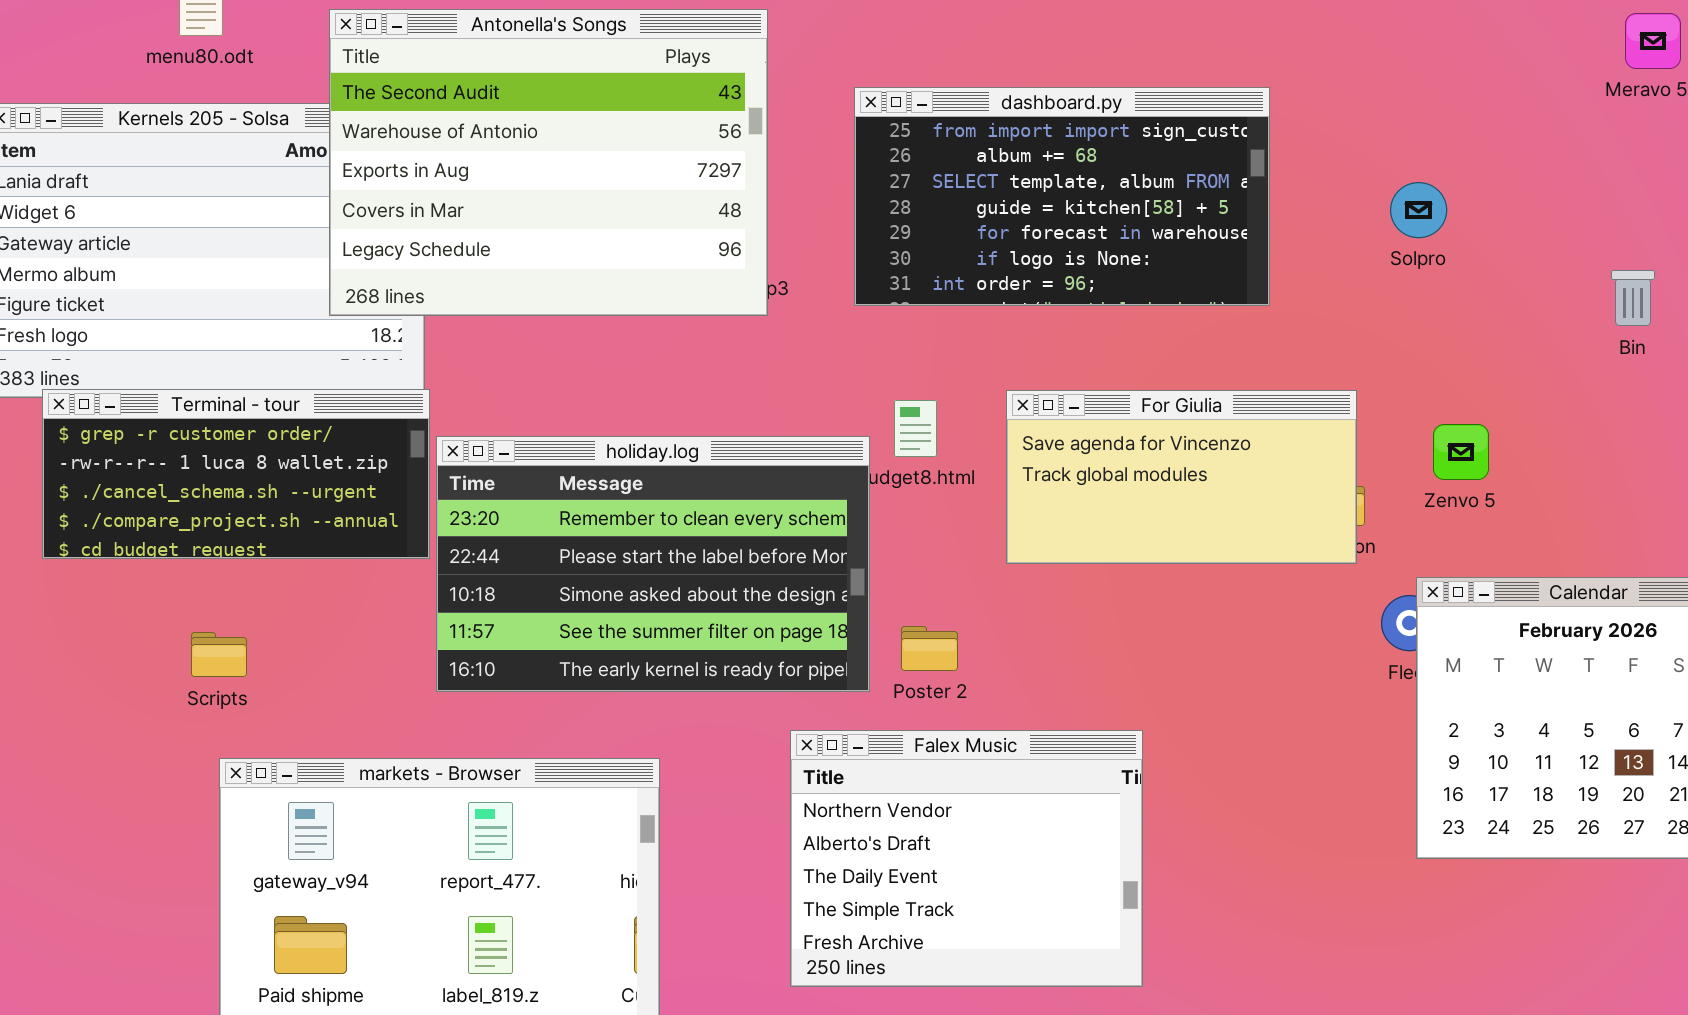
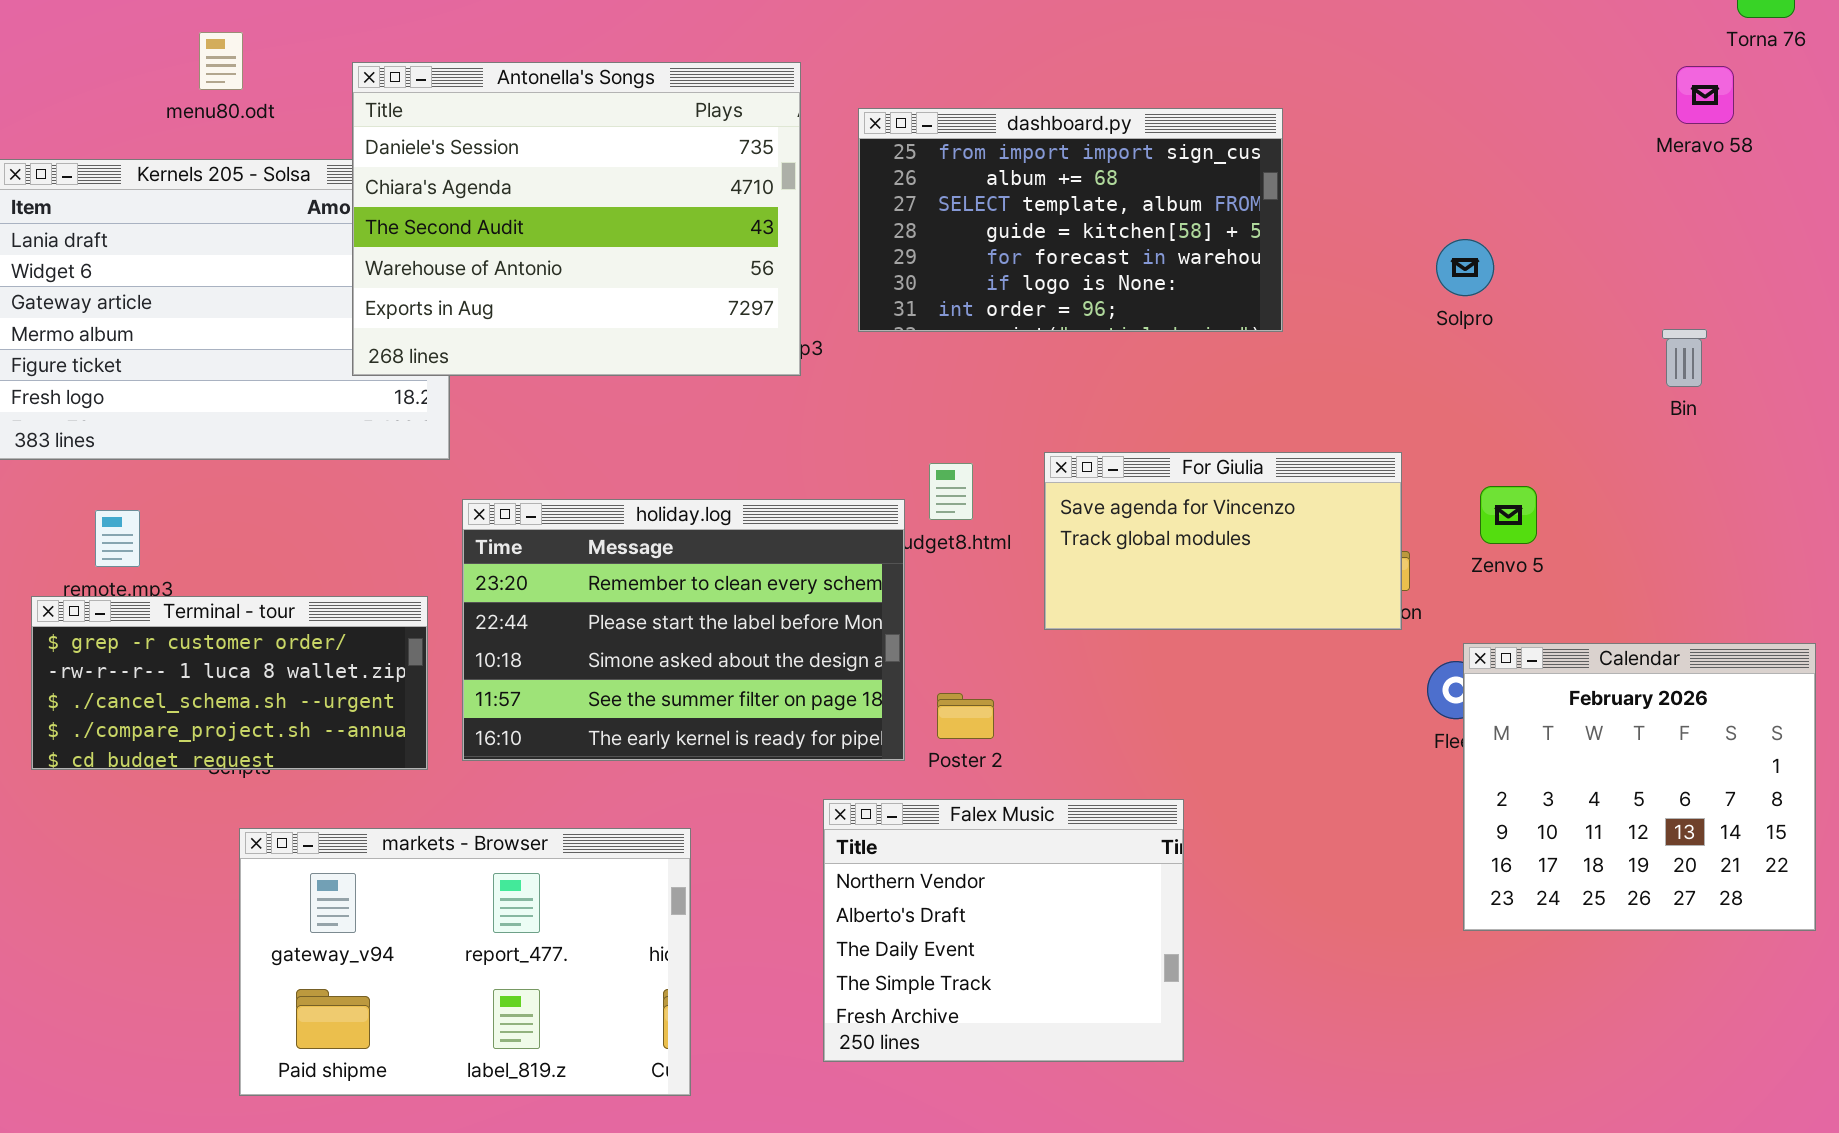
Antonella's Songs: [329,9,768,316] -> [352,62,801,376], scrolled up 2 rows
dashboard.py: [854,87,1270,306] -> [858,108,1283,332], moved
Terminal - tour: [42,389,430,559] -> [31,596,428,770], moved

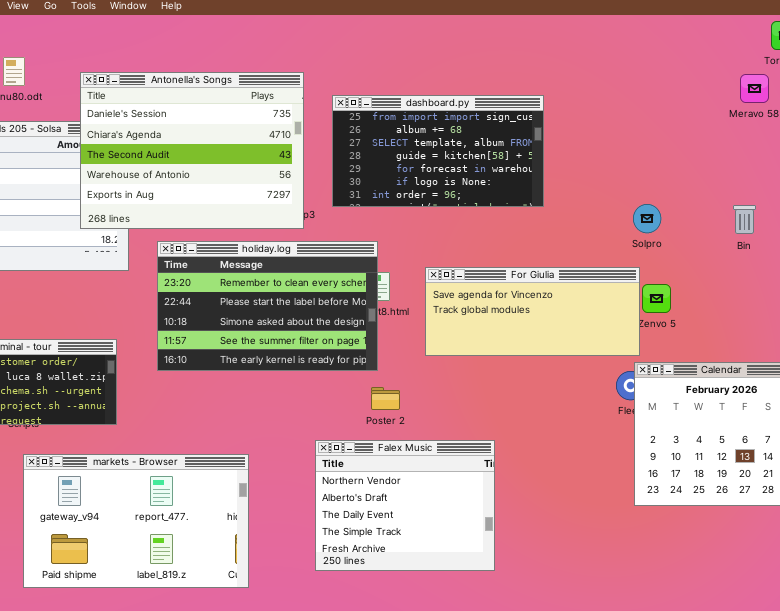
Solpro: [1436,239,1494,296] -> [633,204,661,233], moved
For Giulia: [1044,452,1402,630] -> [425,267,640,356], resized
holiday.log: [462,499,905,761] -> [157,241,378,371], moved

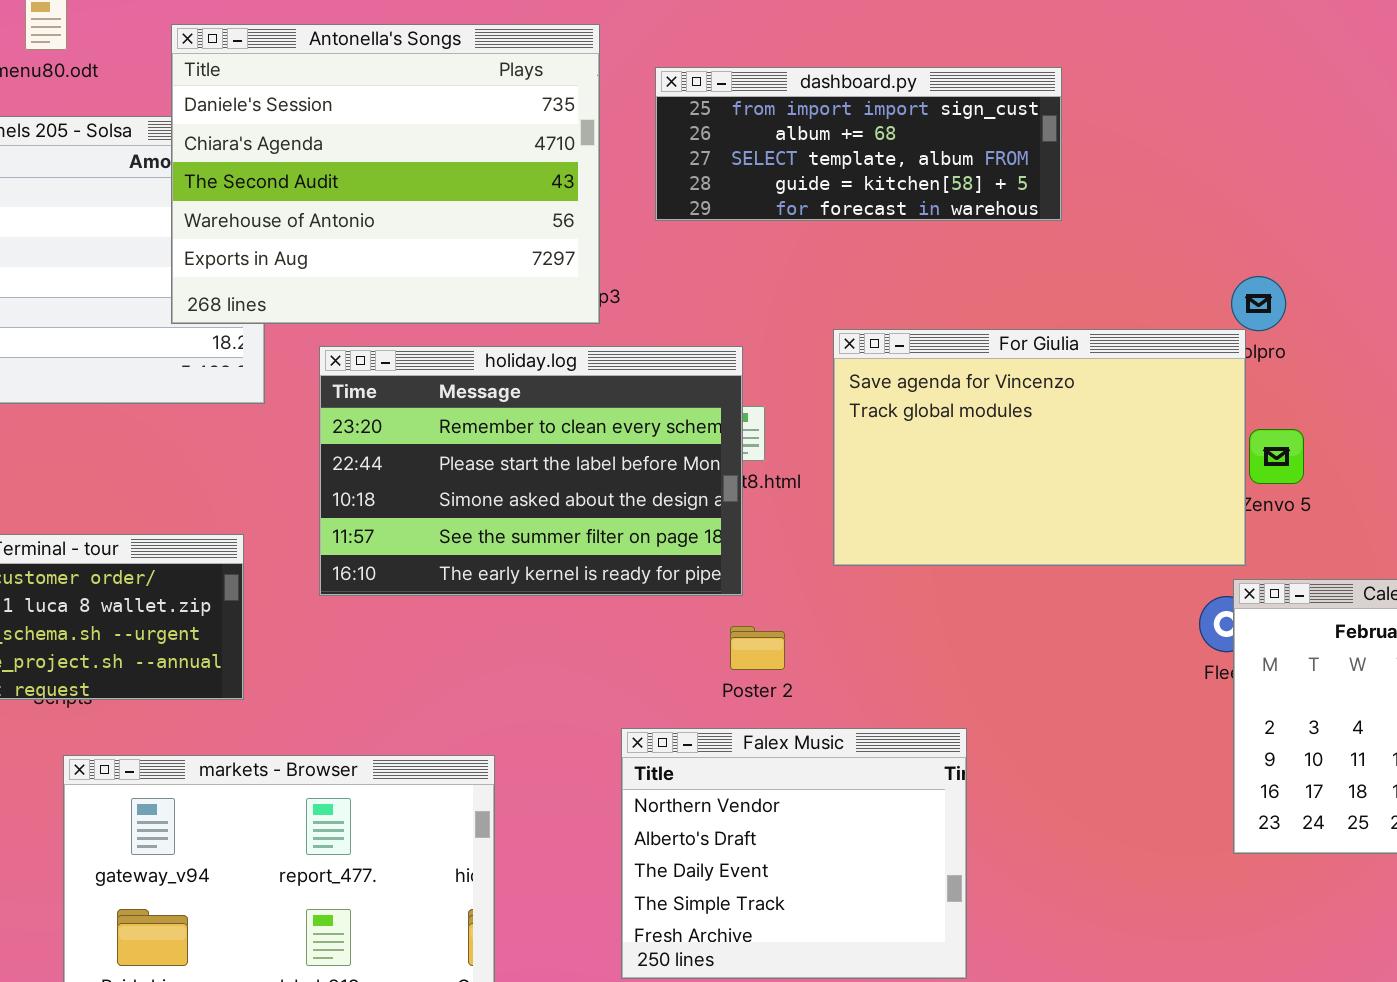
dashboard.py: [332,95,544,207] -> [655,67,1062,221], resized
For Giulia: [425,267,640,356] -> [833,329,1246,566], resized

